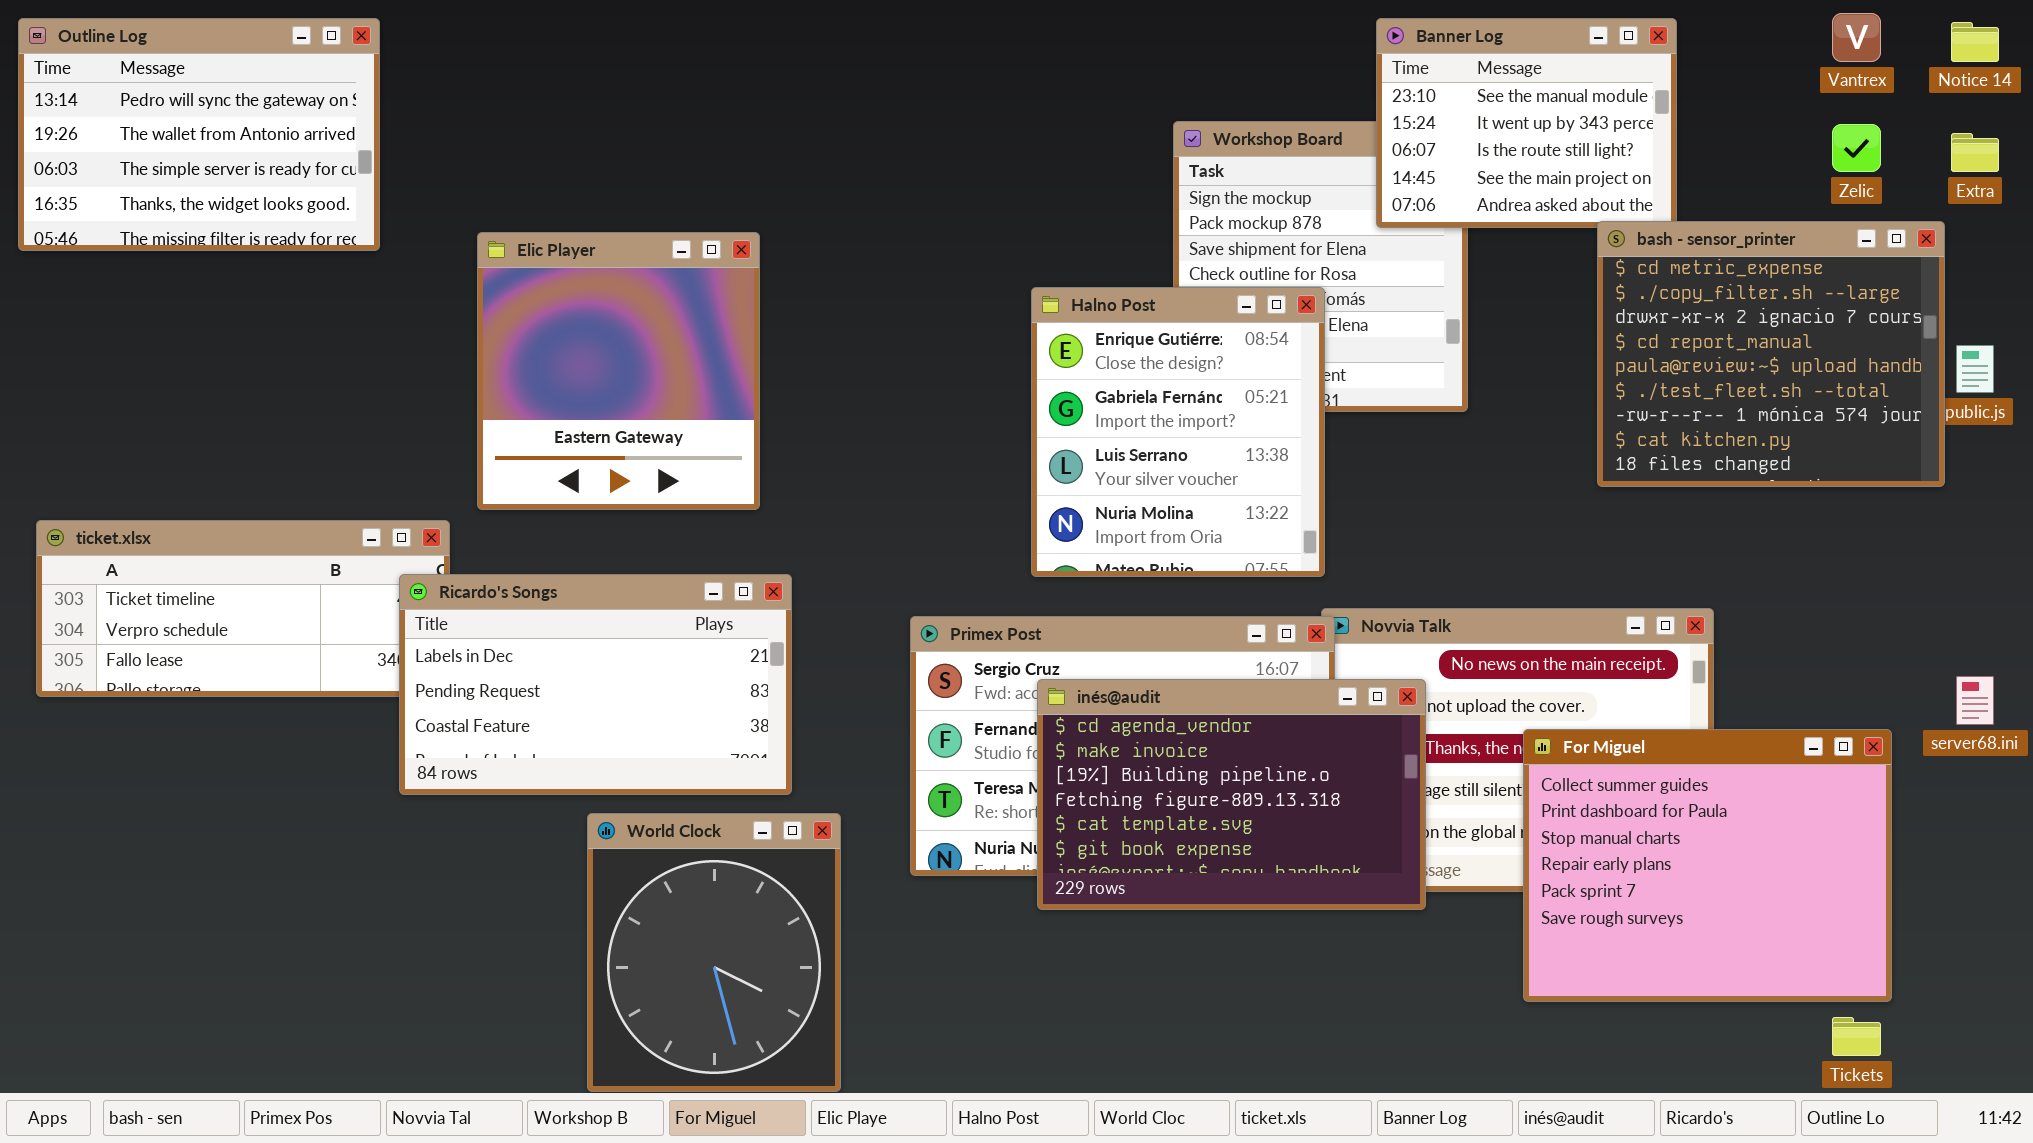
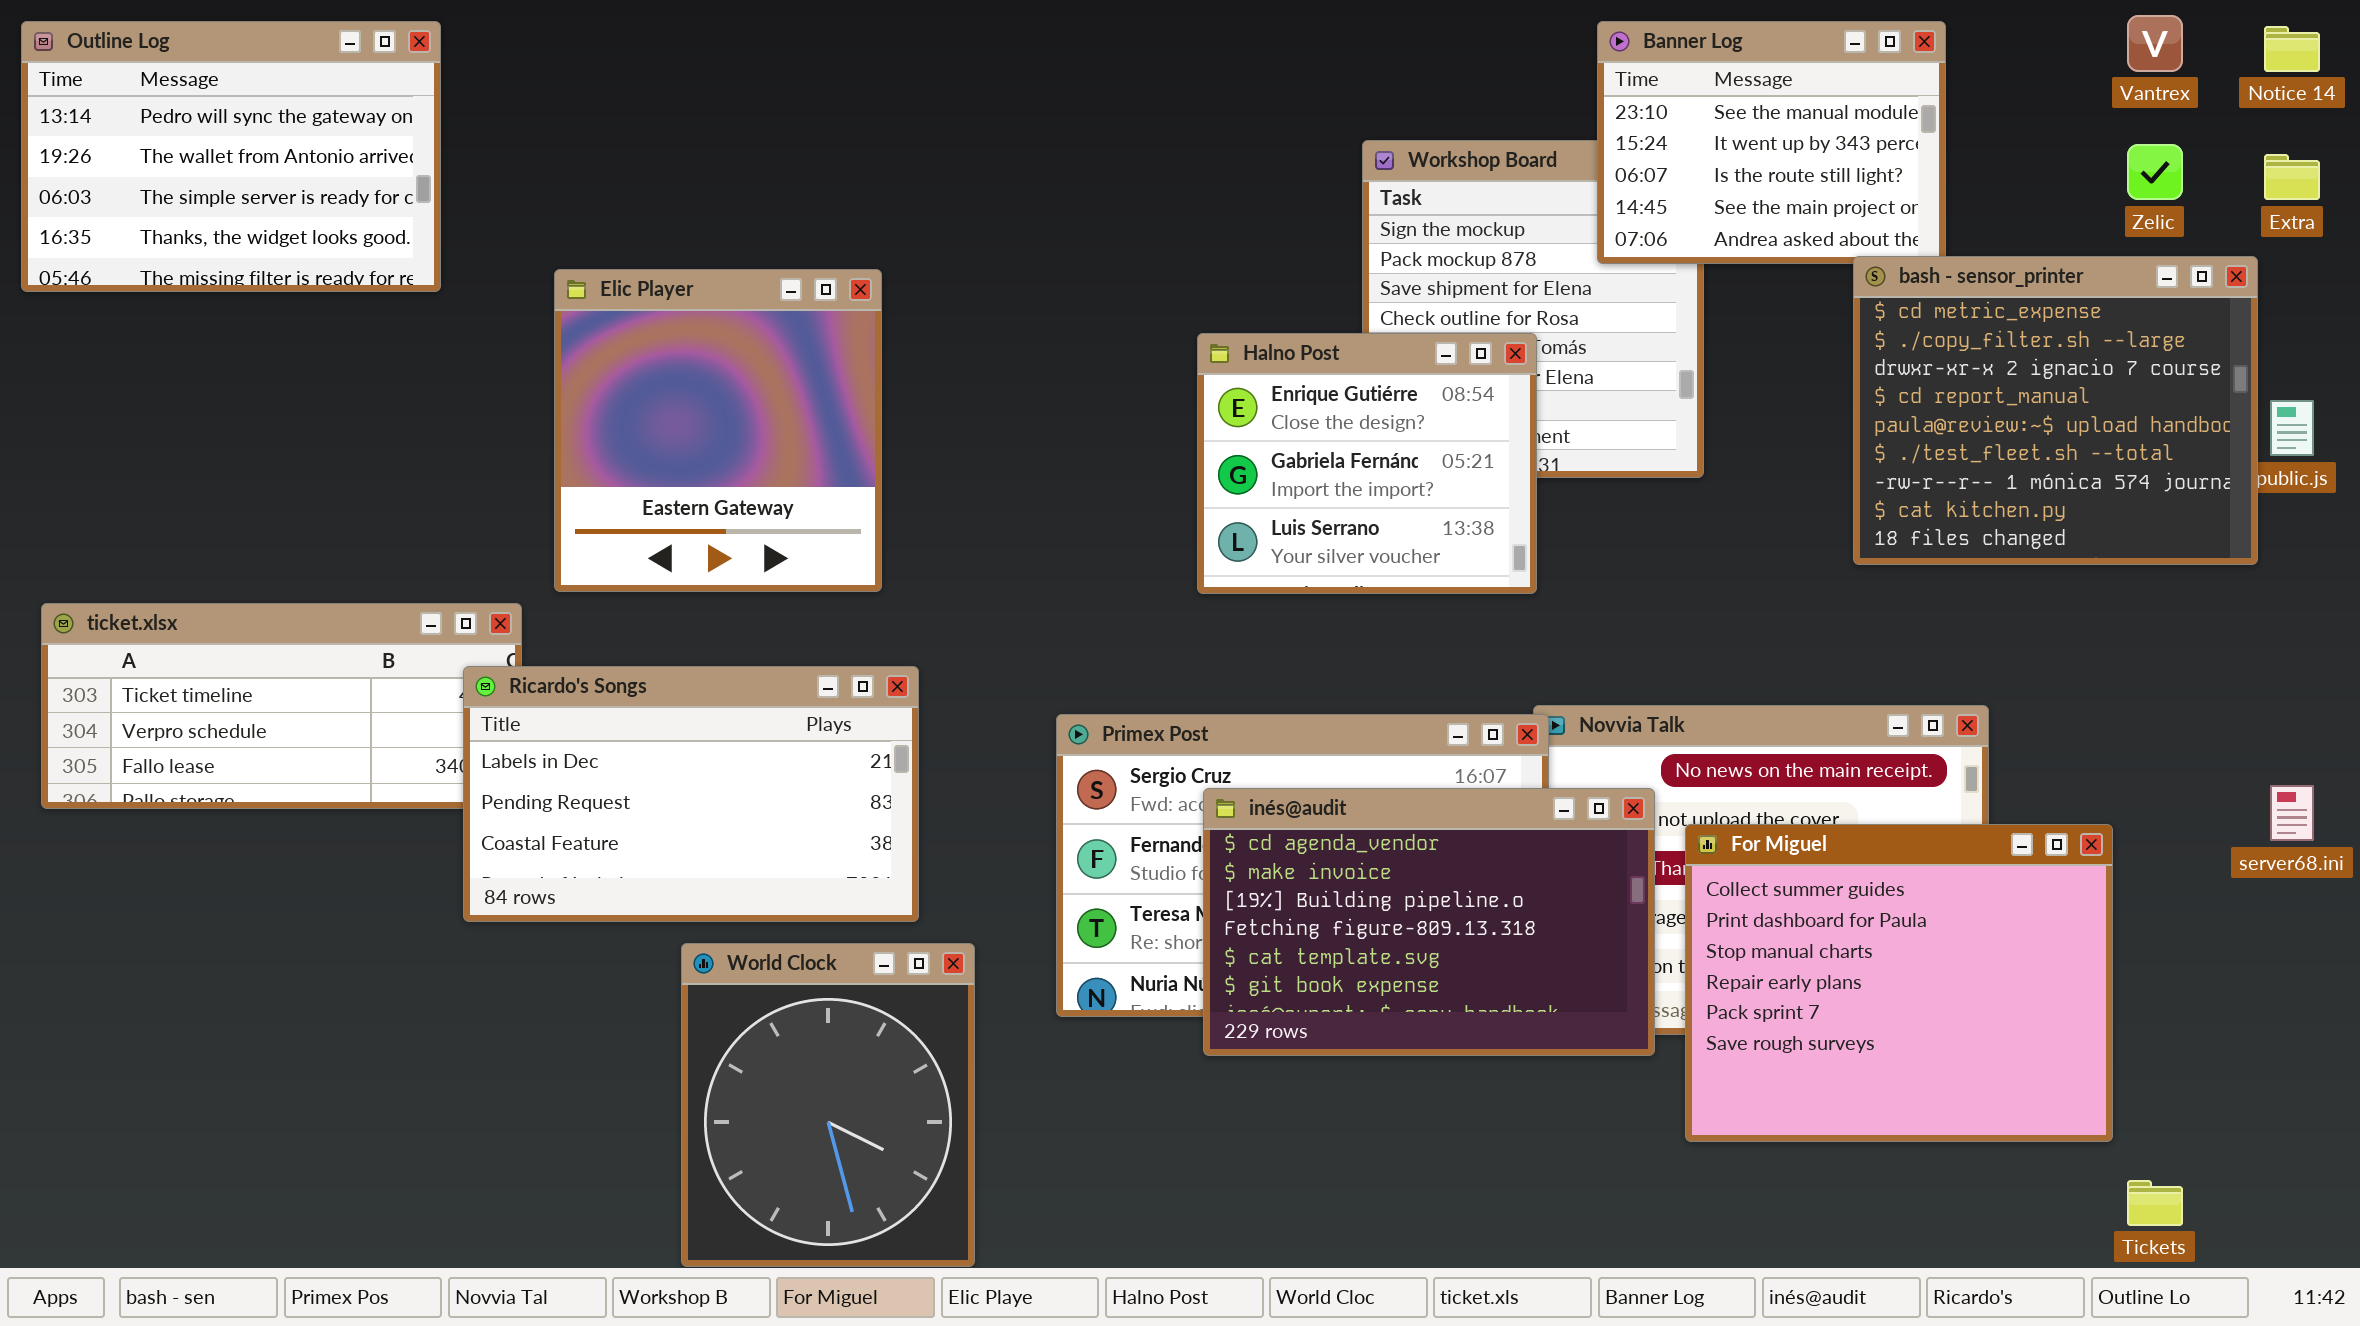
Halno Post: [1031,287,1325,577] -> [1197,333,1537,594], resized
For Miguel: [1523,729,1892,1002] -> [1685,824,2113,1142], moved

